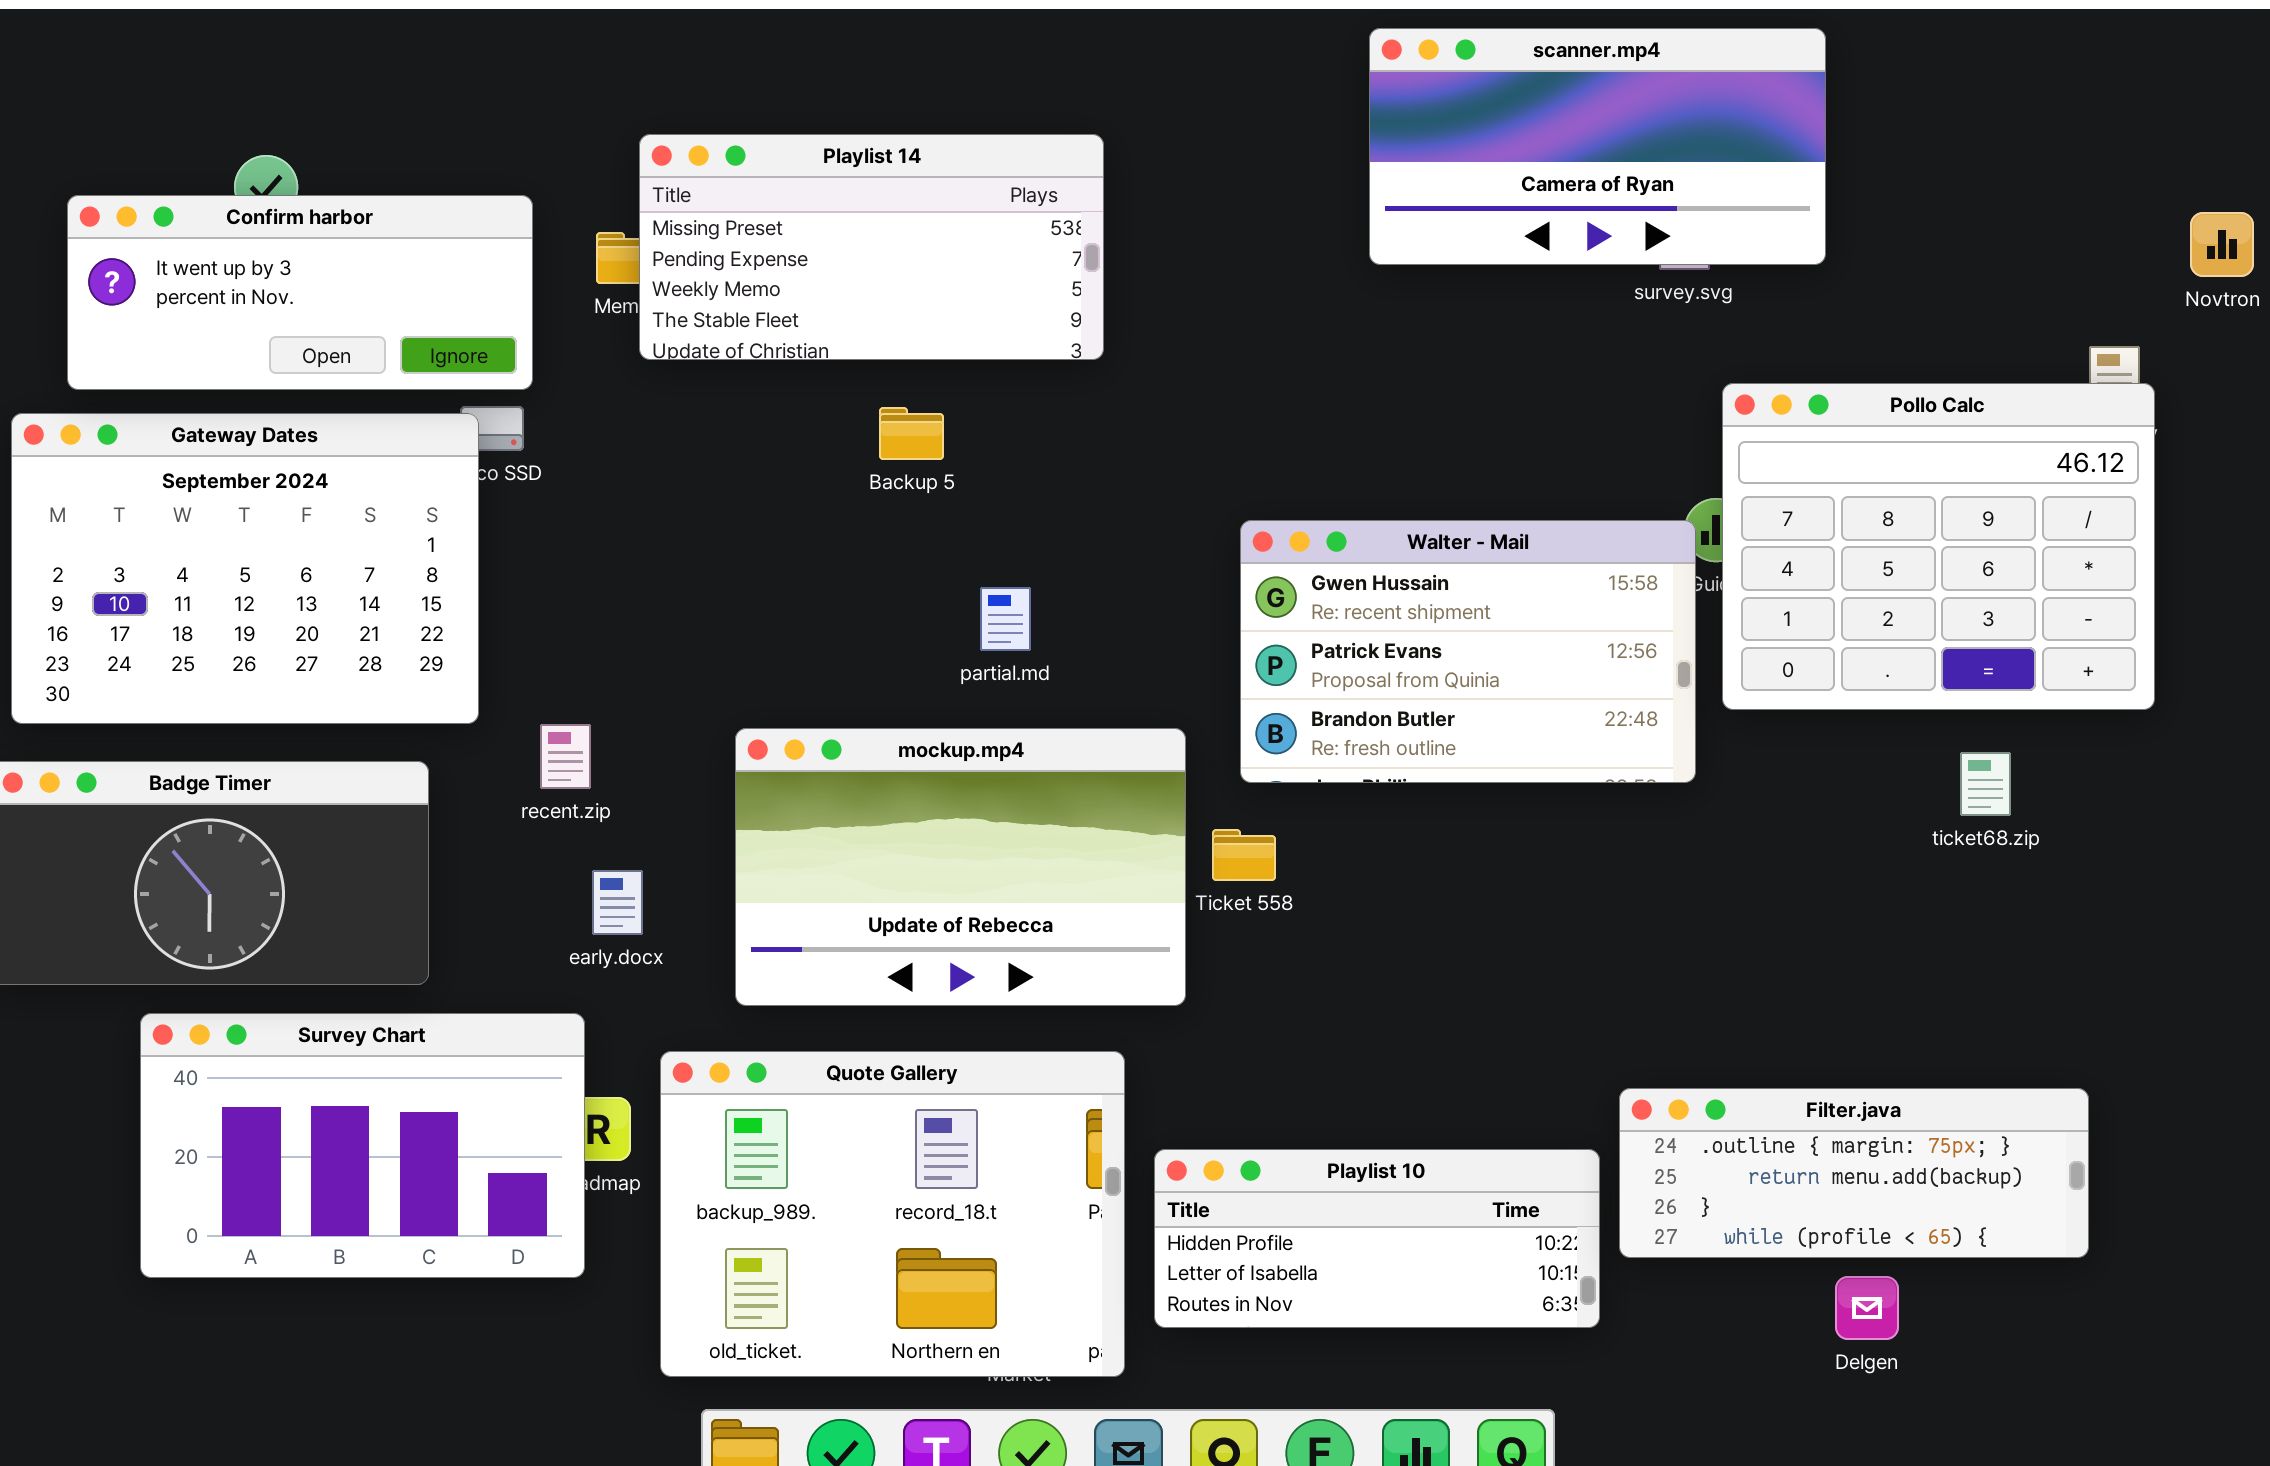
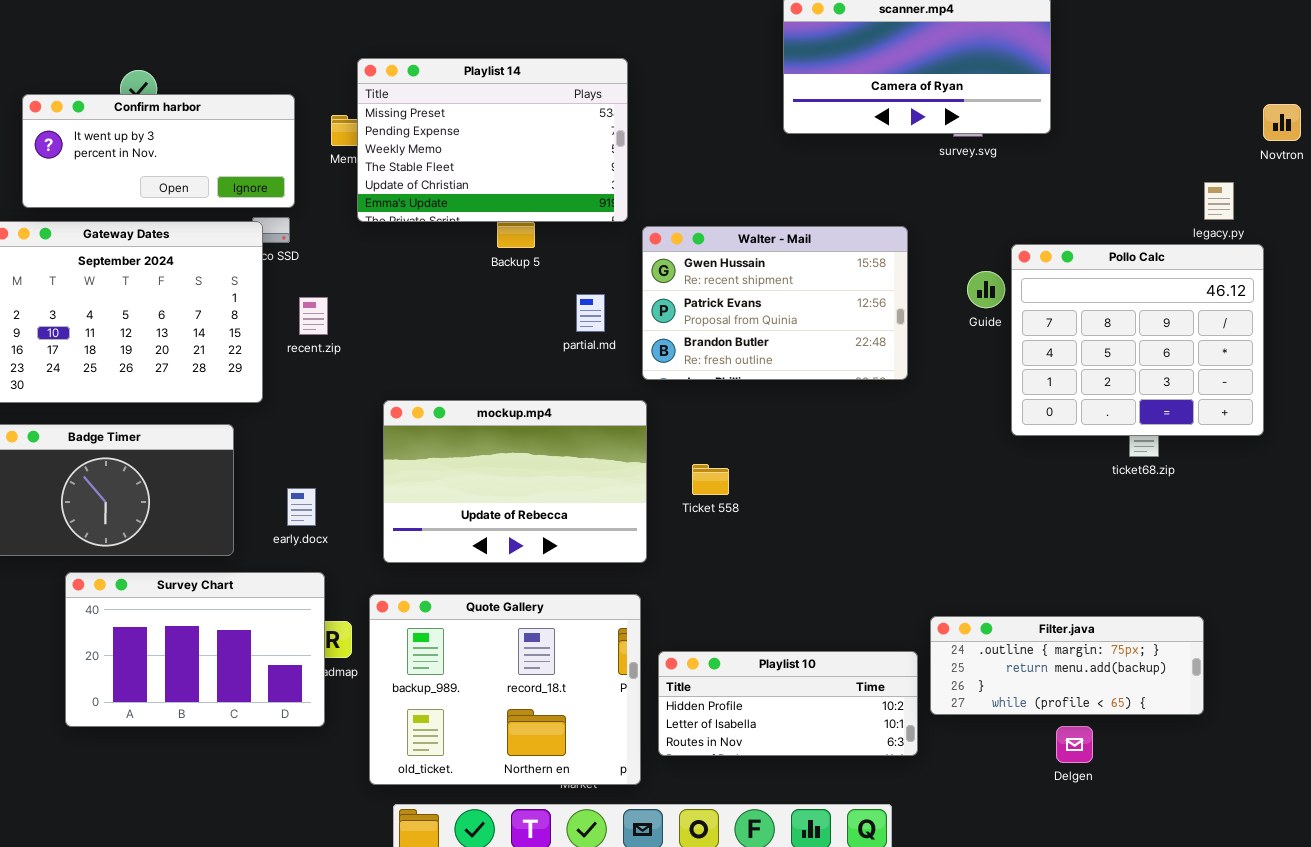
Playlist 14: [639,134,1104,360] -> [357,58,628,222], resized
Pollo Calc: [1722,383,2155,710] -> [1011,244,1264,436], moved
Walter - Mail: [1240,520,1696,783] -> [642,226,908,380], moved
partial.md: [980,587,1031,651] -> [576,294,605,332], moved
recent.zip: [540,724,591,789] -> [299,297,328,335], moved
mockup.mp4: [735,728,1186,1006] -> [383,400,647,563], moved
early.docx: [592,870,643,935] -> [287,488,316,526], moved

